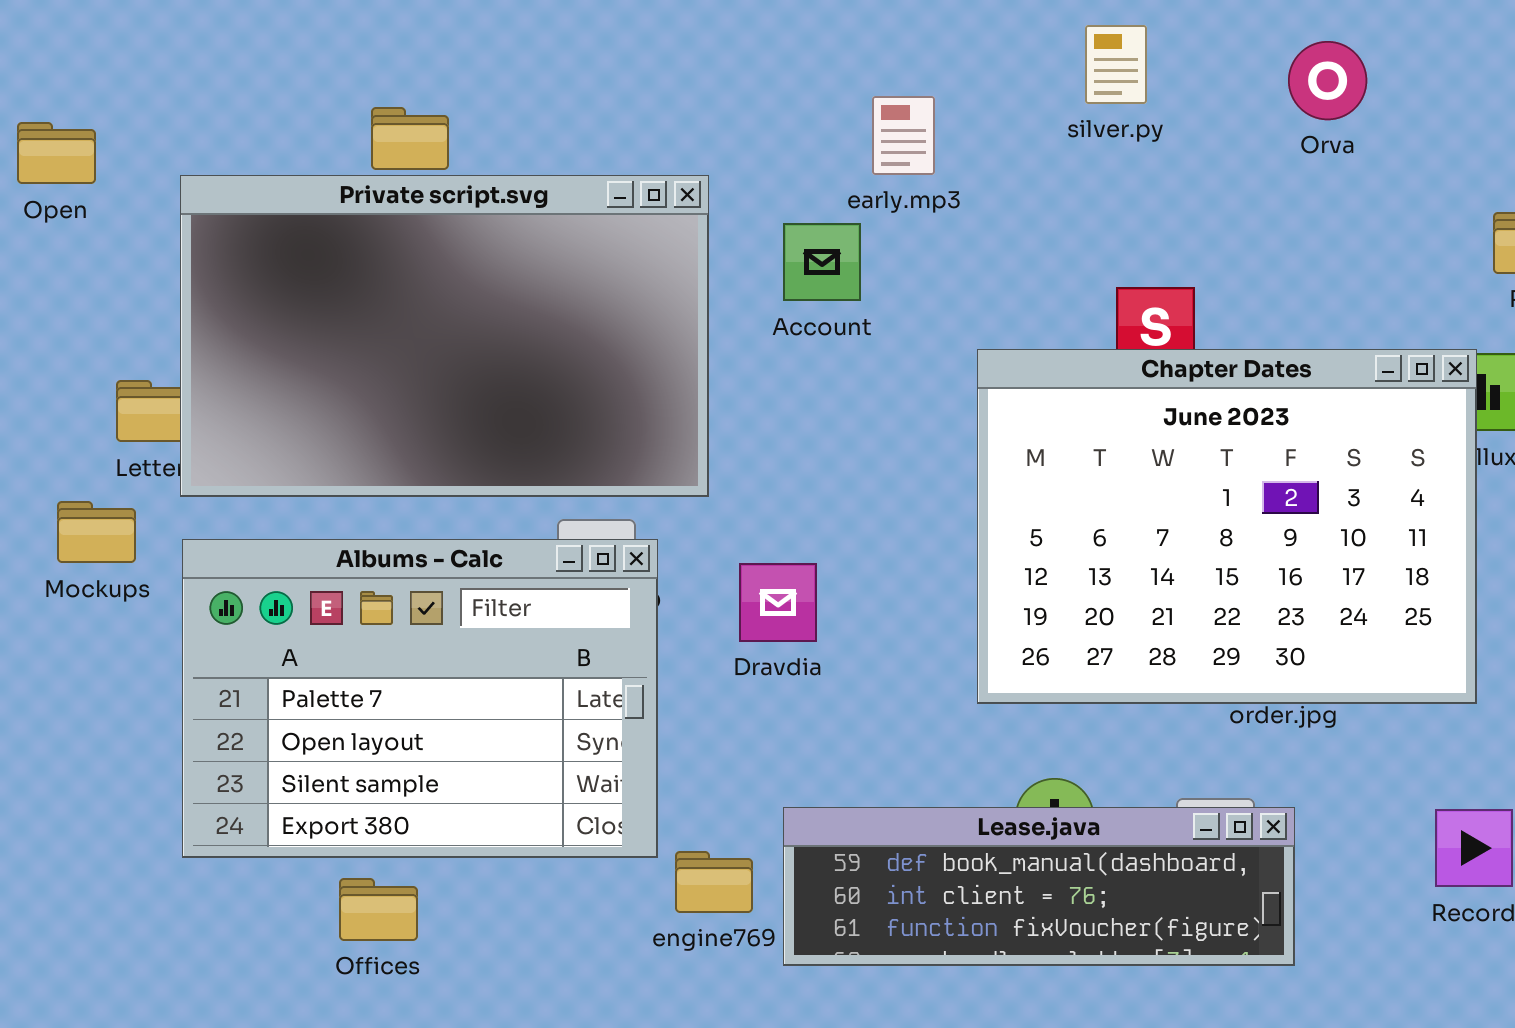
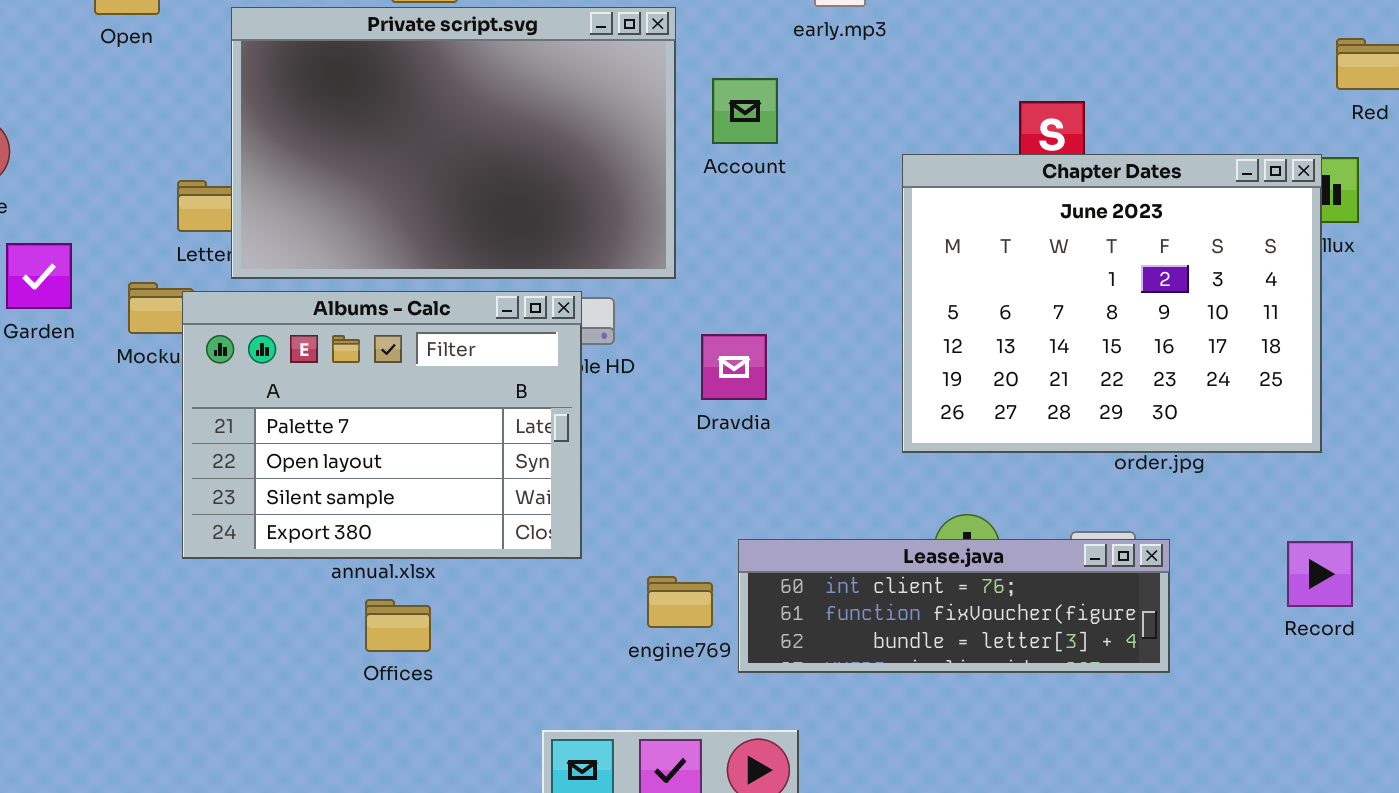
Account: [783,223,861,301] -> [712,78,778,144], moved
Albums - Calc: [182,539,658,858] -> [182,291,582,559], moved
Lease.java: [783,807,1295,966] -> [738,539,1170,673], scrolled down 1 row

